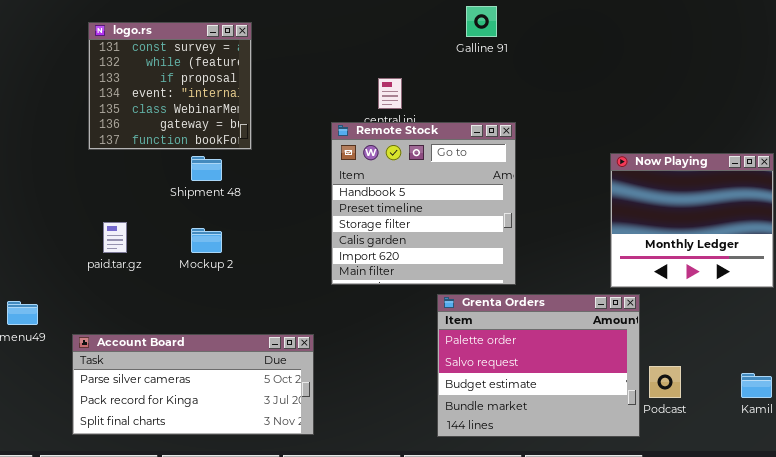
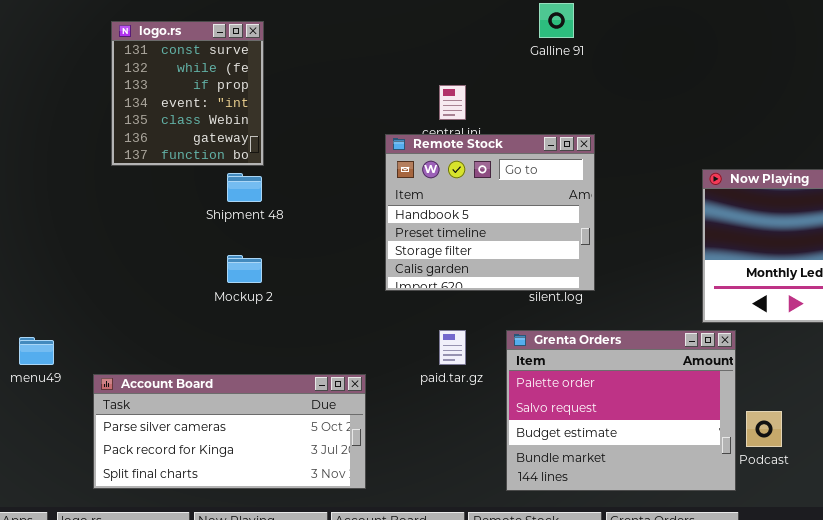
logo.rs: [88,22,252,150] -> [111,21,264,166], resized
Remote Stock: [331,122,516,285] -> [385,134,595,291], resized
paid.tar.gz: [103,222,127,253] -> [439,330,466,365], moved

